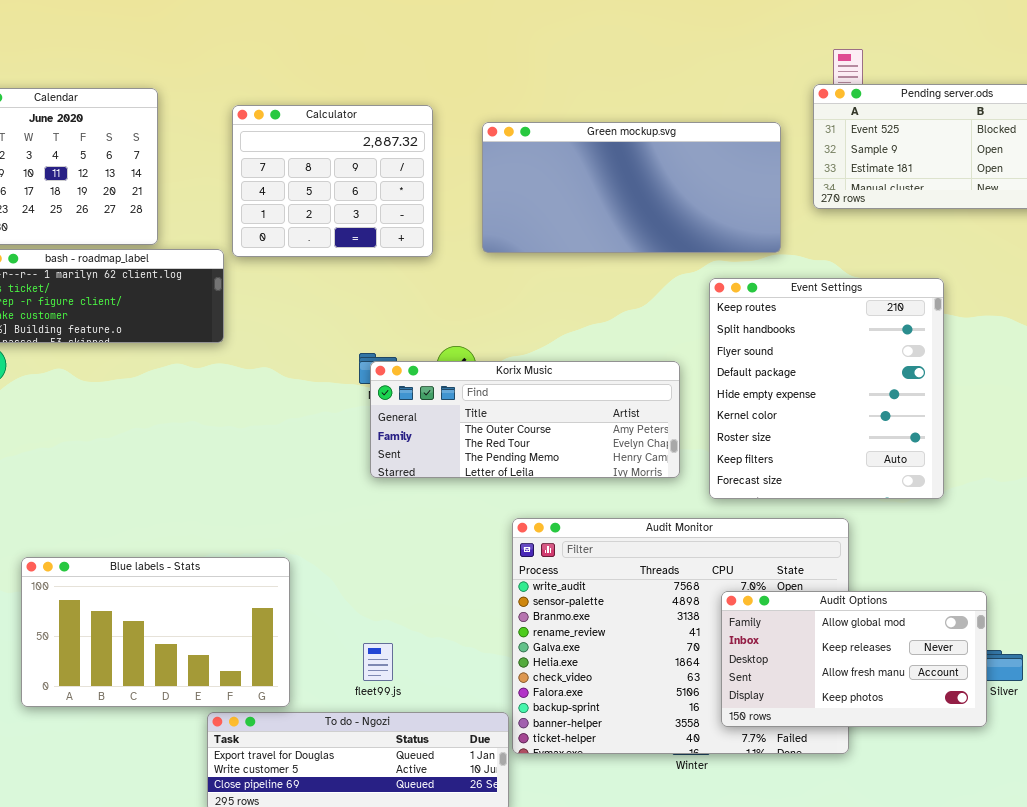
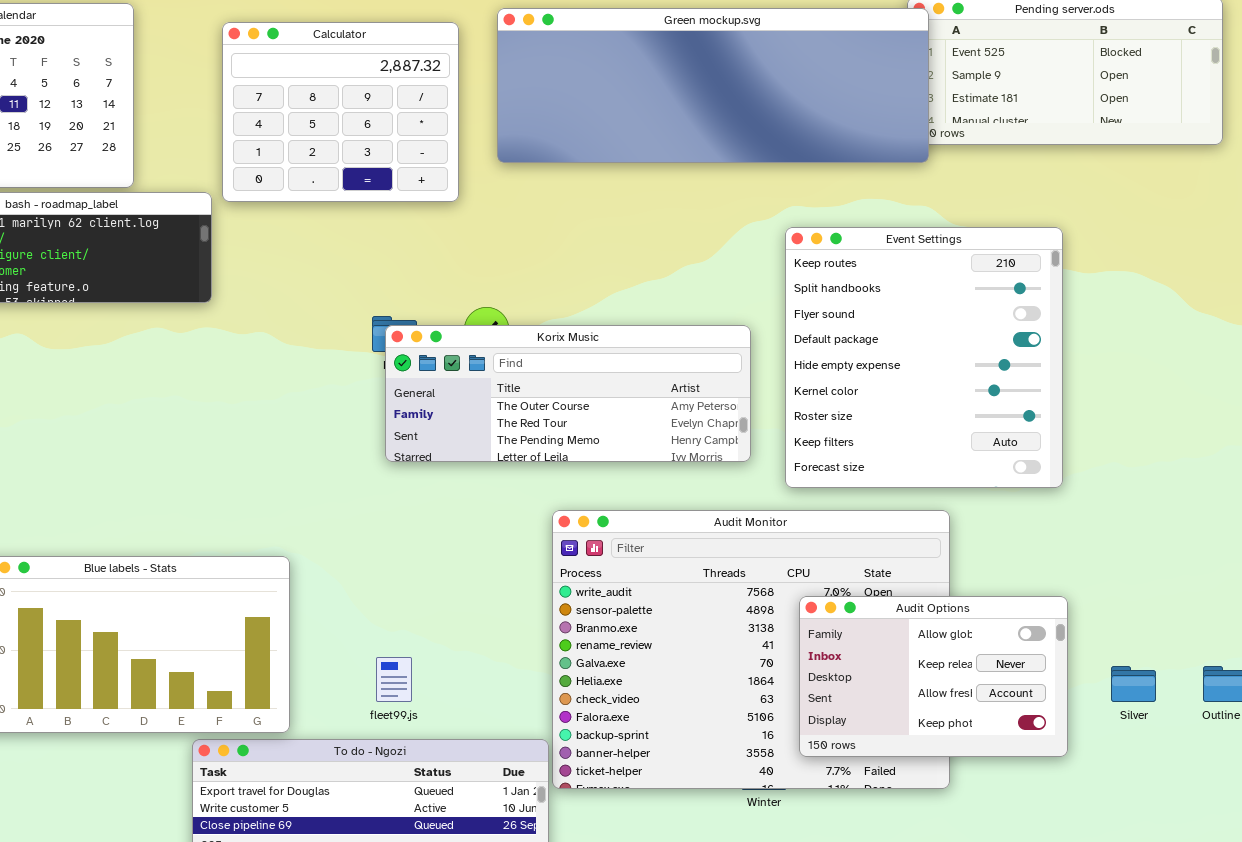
Green mockup.svg: [482,122,781,253] -> [497,8,929,163], moved, resized
Audit Options: [721,591,987,727] -> [799,596,1068,757], resized

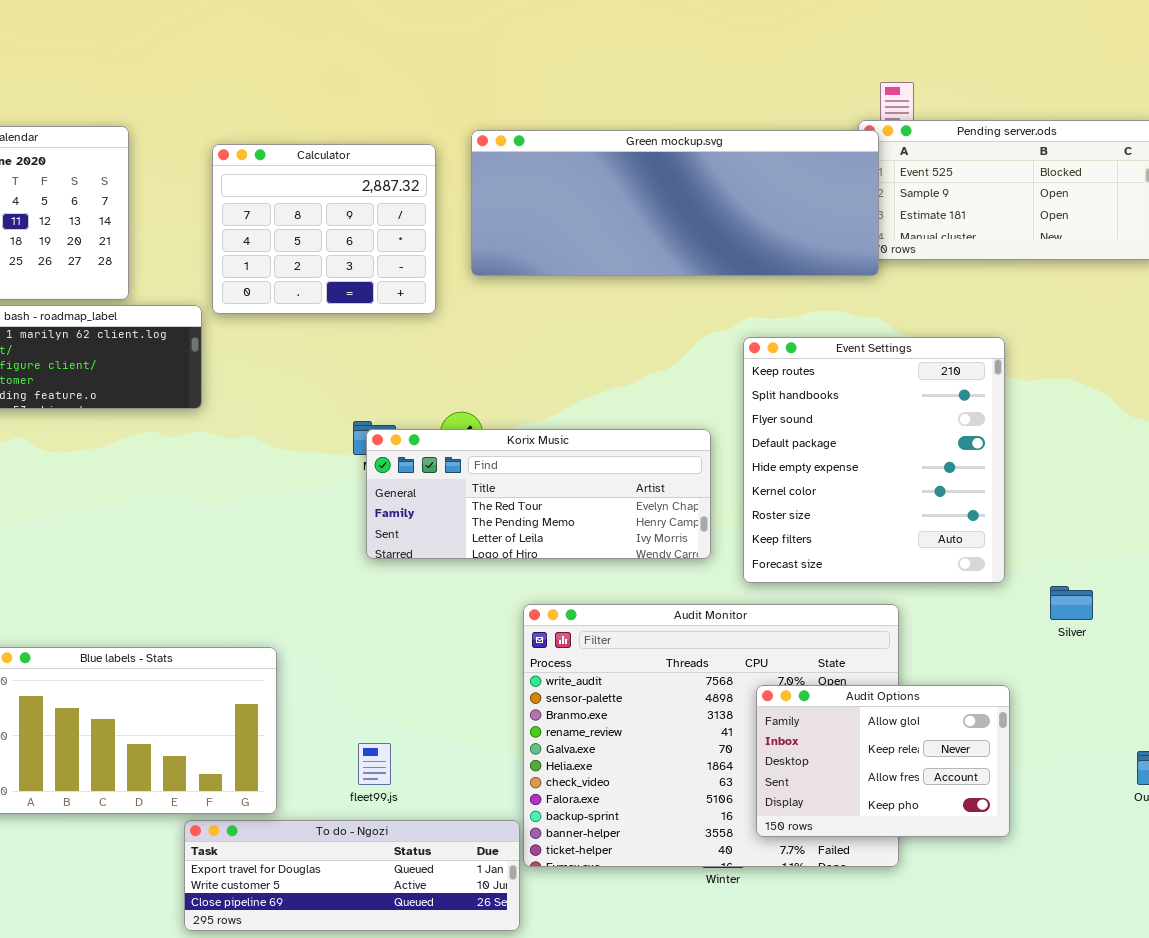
Korix Music: [385,325,751,462] -> [366,429,711,559], scrolled down 1 row
Silver: [1111,666,1156,702] -> [1050,586,1093,620], moved

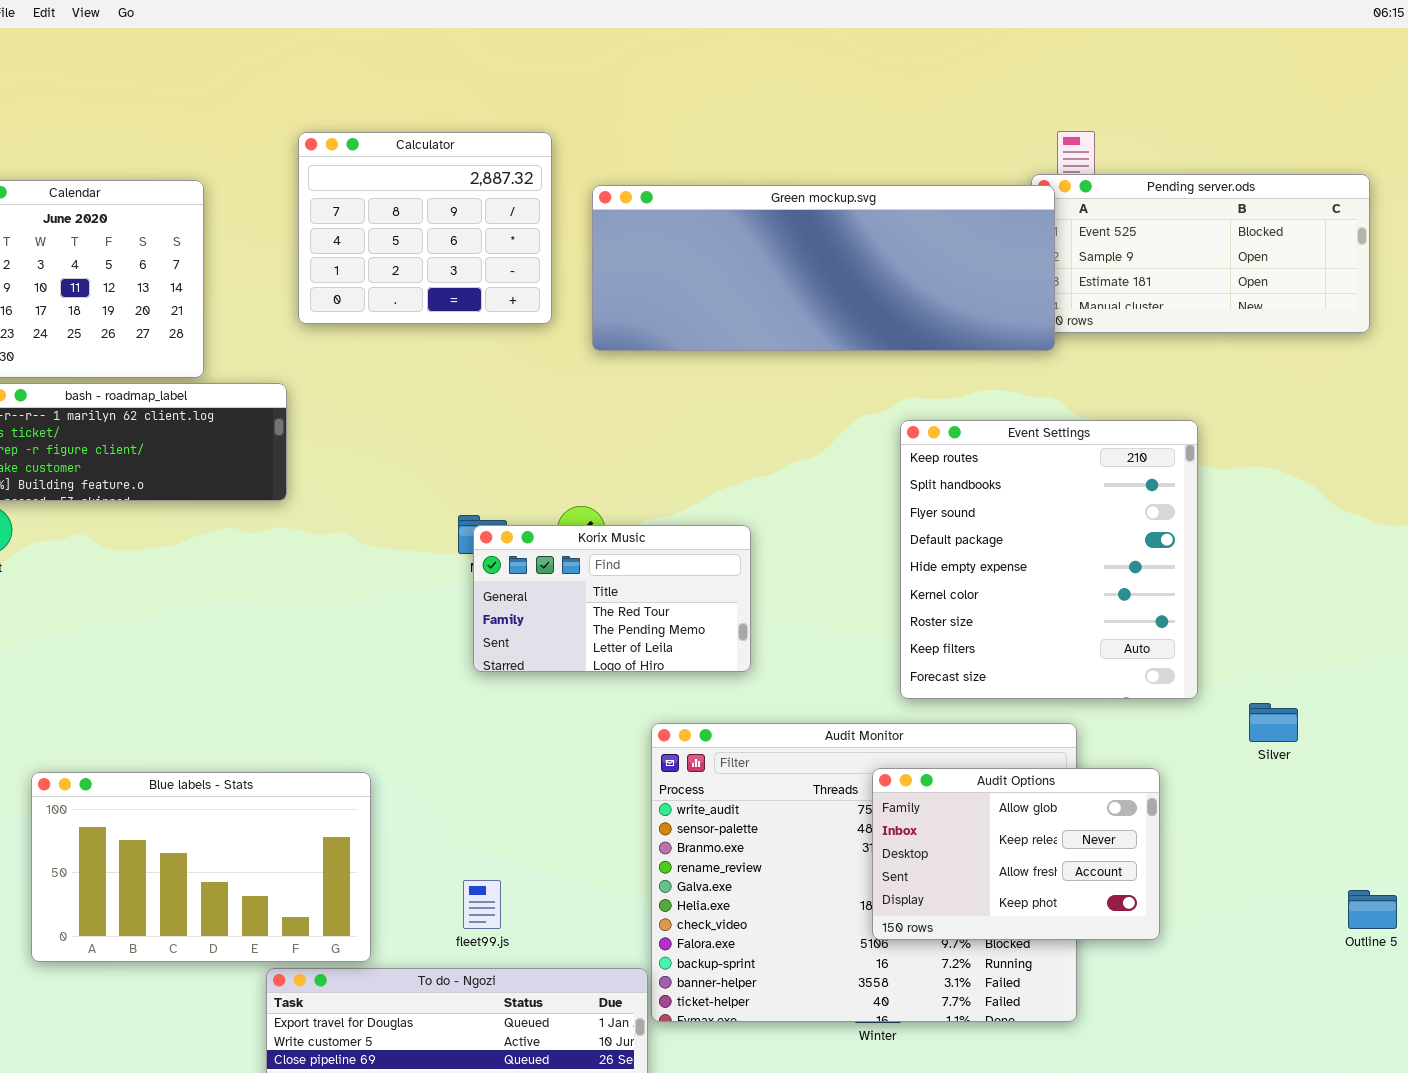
Calculator: [212,144,436,314] -> [298,132,552,324], moved
Korix Music: [366,429,711,559] -> [473,525,751,672], resized
Audit Options: [756,685,1010,837] -> [872,768,1160,940], moved

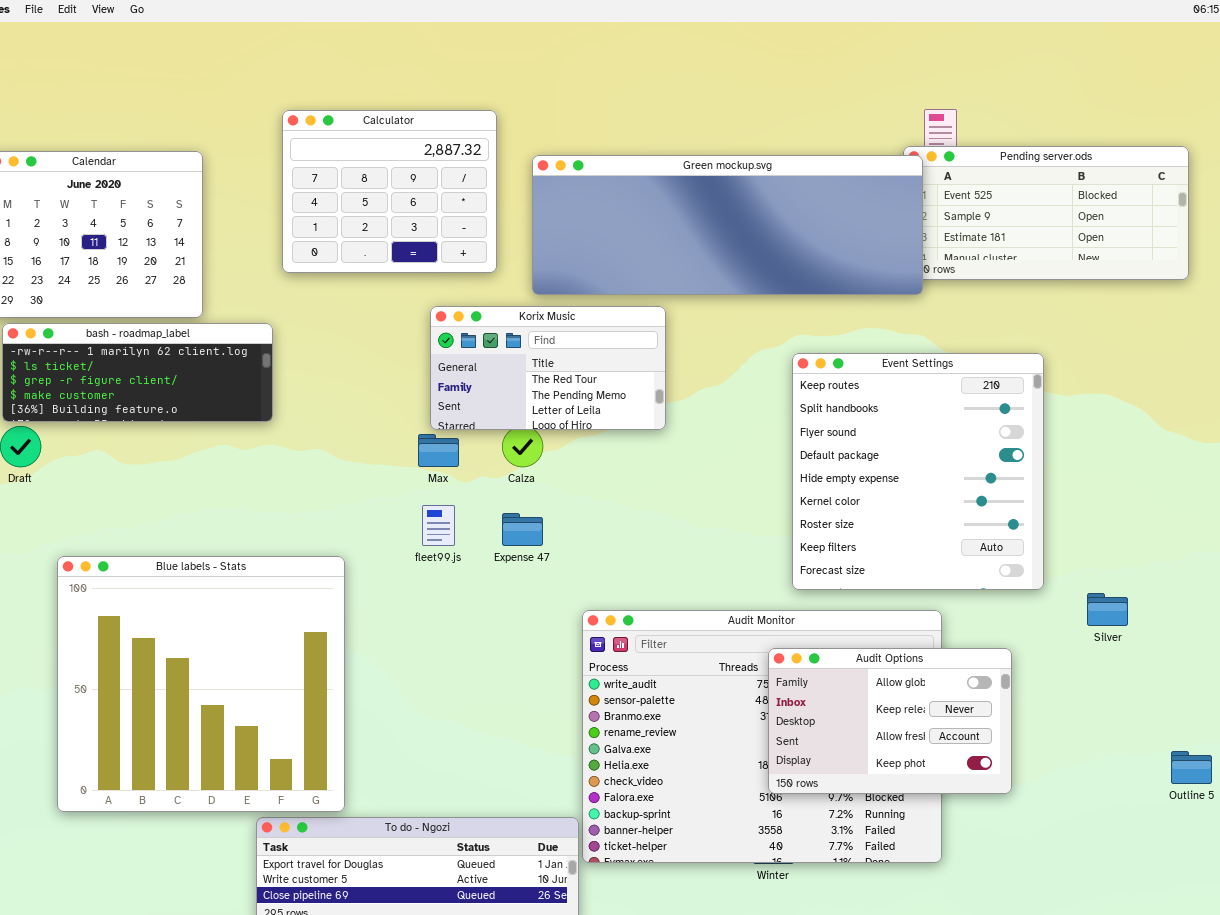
Korix Music: [473,525,751,672] -> [430,306,666,430], moved
Blue labels - Stats: [31,772,371,962] -> [57,556,345,812], resized
fleet99.js: [463,880,501,929] -> [422,505,455,546], moved

